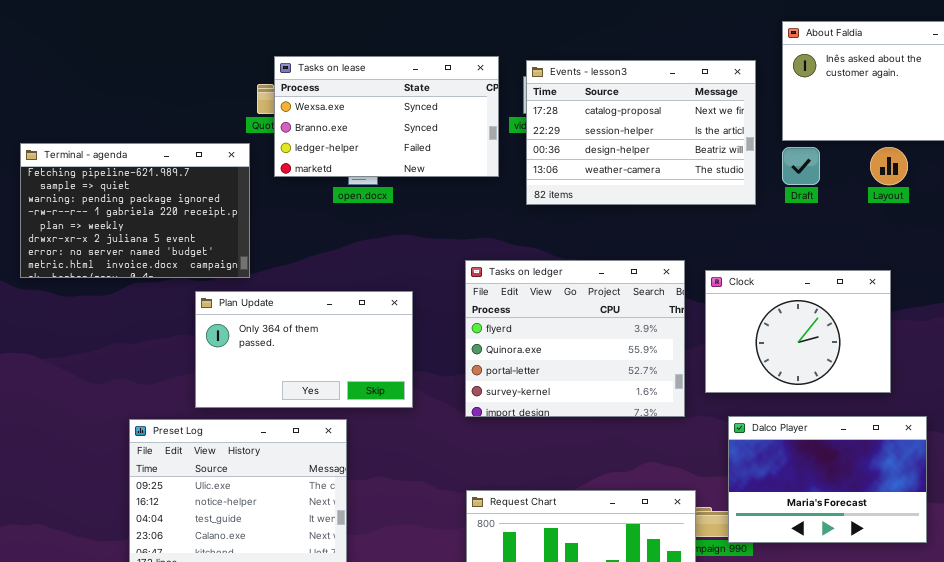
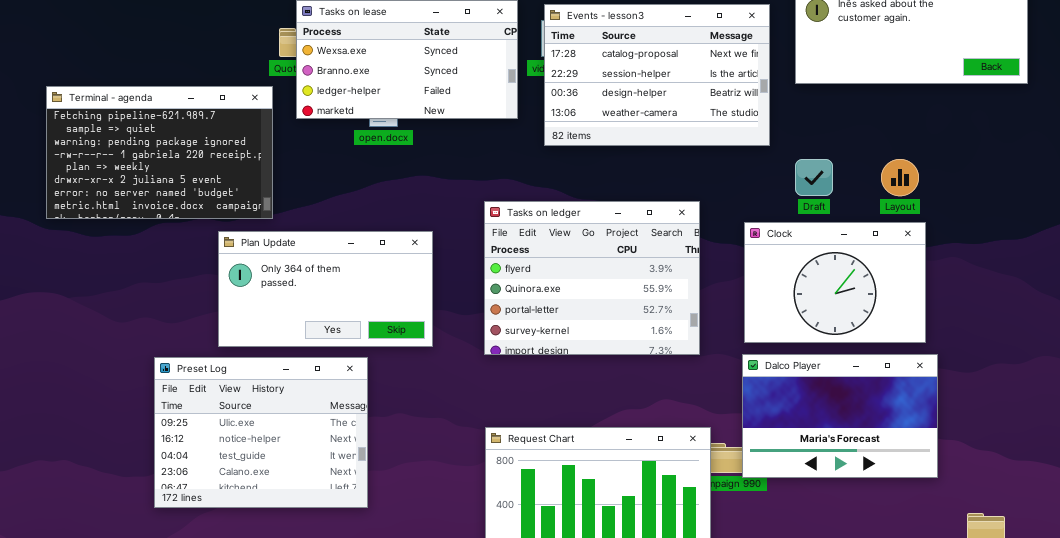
Draft: [782,147,820,185] -> [795,159,833,196], moved
Layout: [870,147,908,185] -> [881,159,919,196], moved
Clock: [705,270,891,393] -> [744,222,926,343], moved

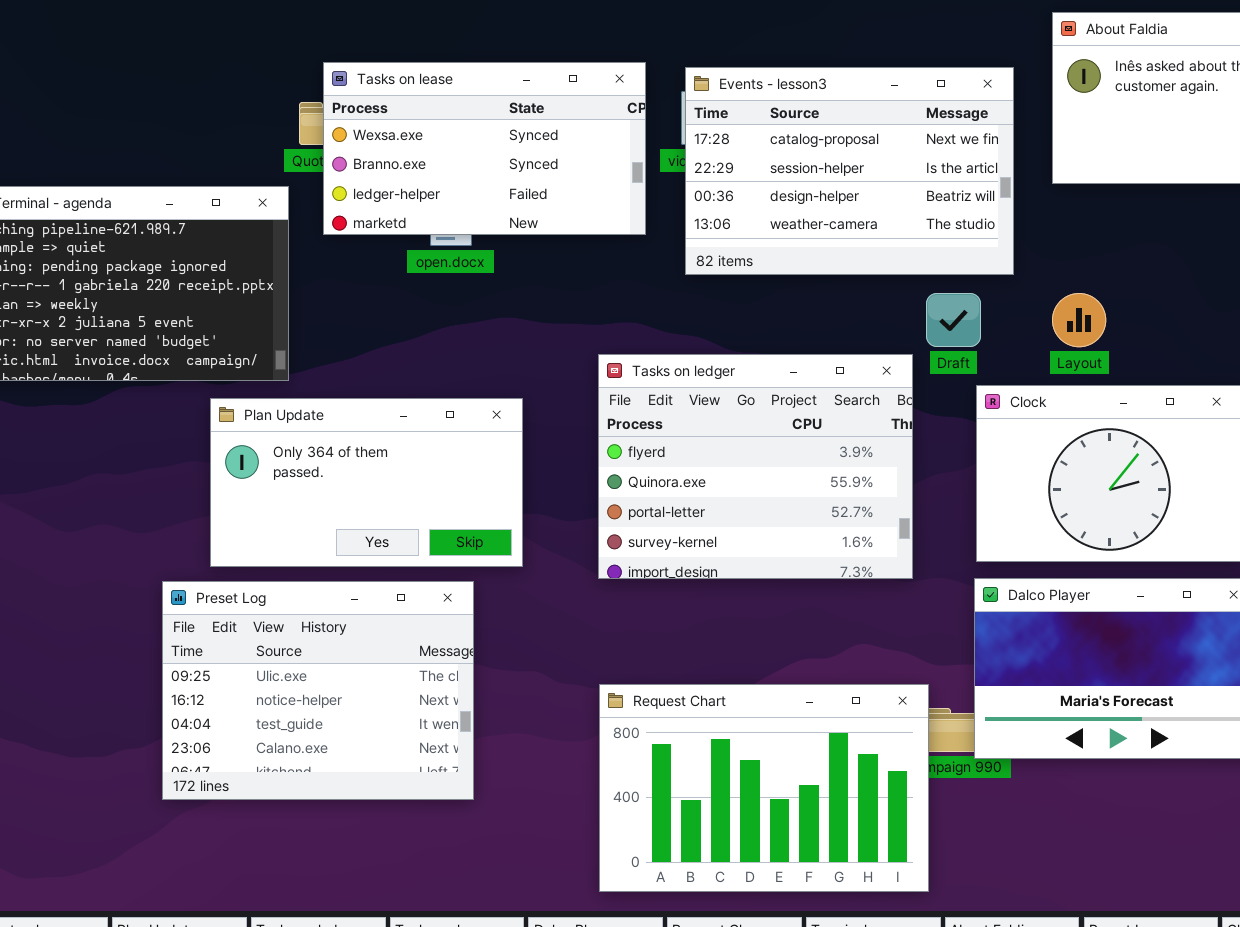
Draft: [795,159,833,196] -> [926,293,981,347], moved
Layout: [881,159,919,196] -> [1052,293,1106,347], moved
Preset Log: [154,357,368,508] -> [162,581,474,800], moved

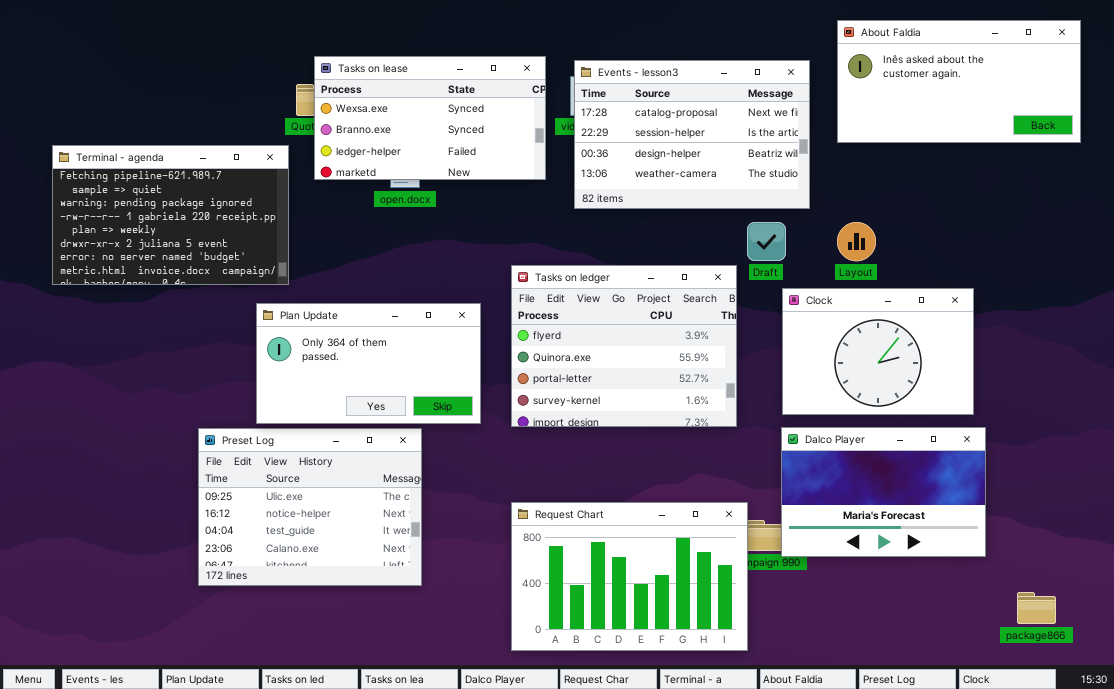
Plan Update: [210,398,523,567] -> [256,303,481,424], moved

